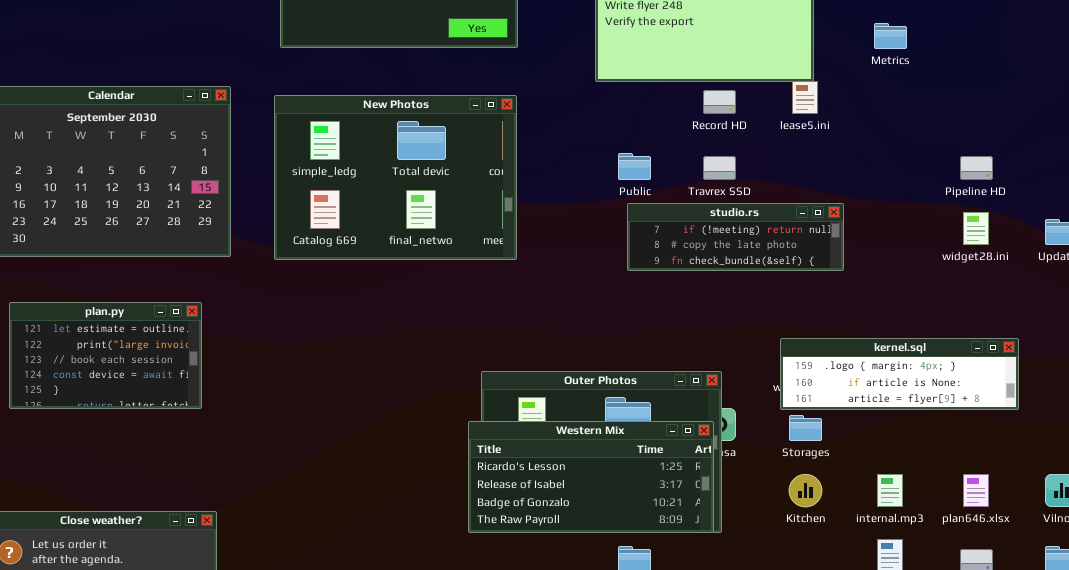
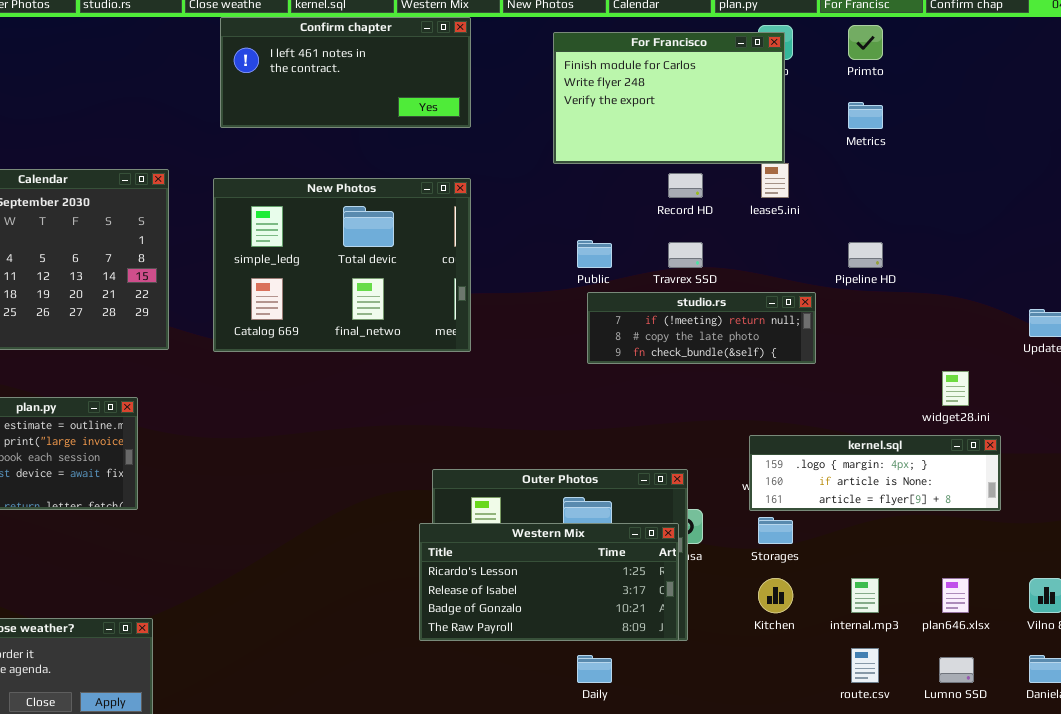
Pipeline HD: [960,156,993,180] -> [848,242,883,268], moved
widget28.ini: [963,212,989,245] -> [942,371,969,406], moved

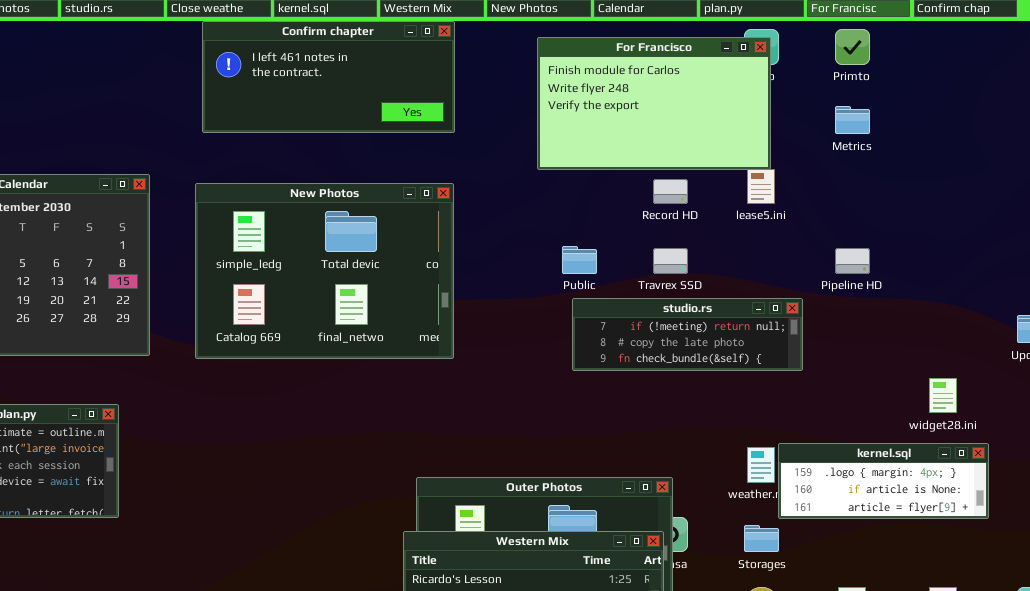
kernel.sql: [749,435,1001,511] -> [778,443,989,519], resized

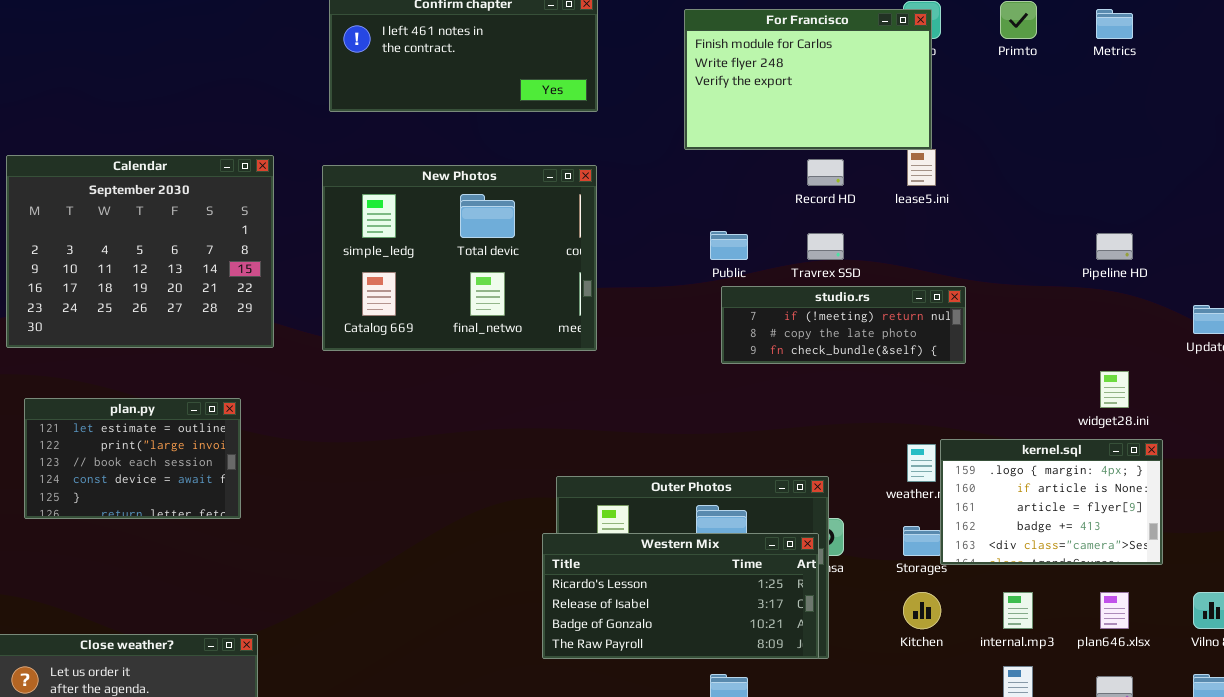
Metrics: [835,106,870,134] -> [1096,9,1133,39], moved
Pipeline HD: [835,248,870,274] -> [1096,233,1133,260], moved
kernel.sql: [778,443,989,519] -> [940,439,1163,565], resized

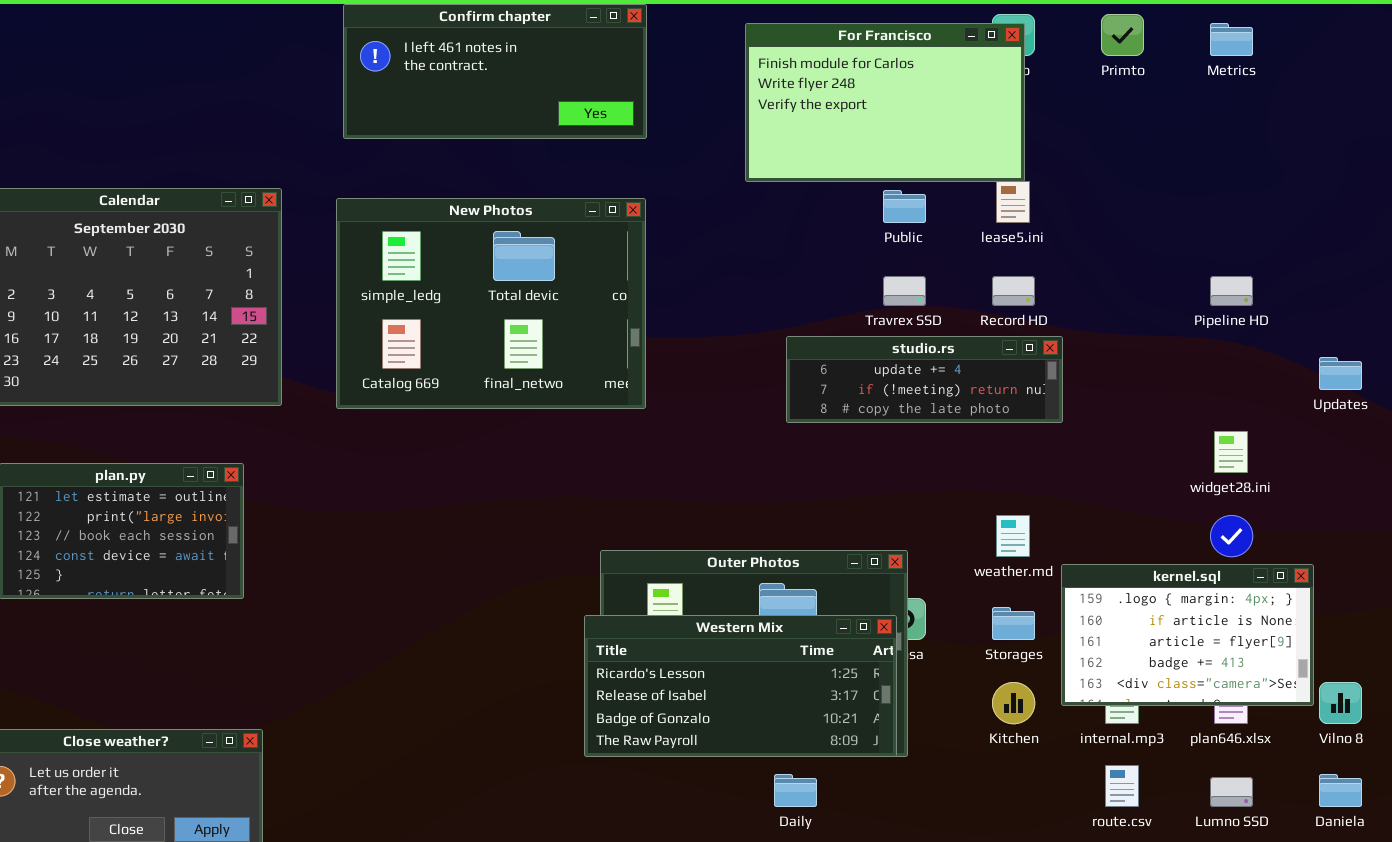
Record HD: [807,159,844,186] -> [992,276,1035,306], moved
Public: [710,231,748,260] -> [883,190,926,223], moved
studio.rs: [721,286,966,364] -> [786,336,1063,423], scrolled up 1 row
kernel.sql: [940,439,1163,565] -> [1061,564,1314,706], moved

